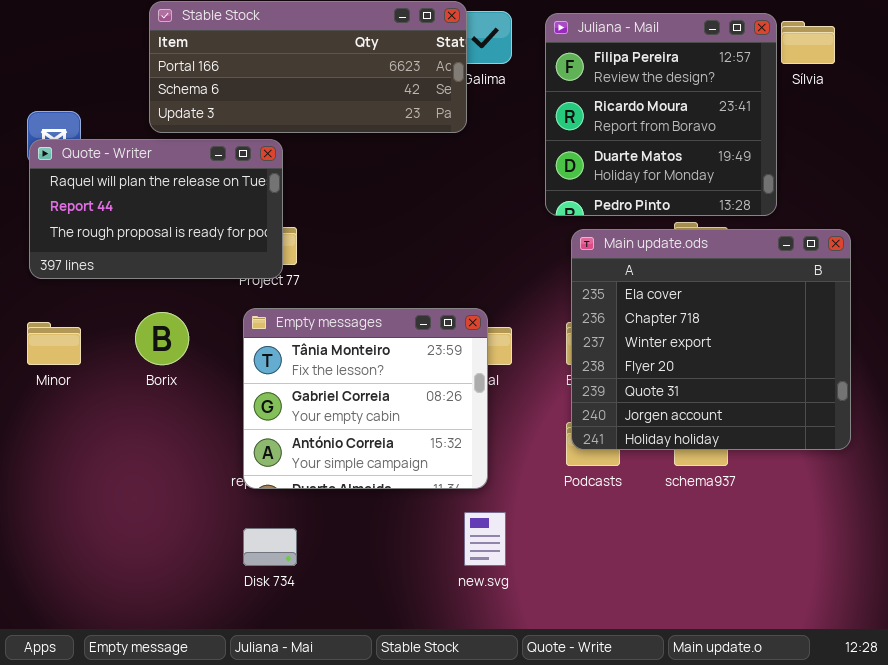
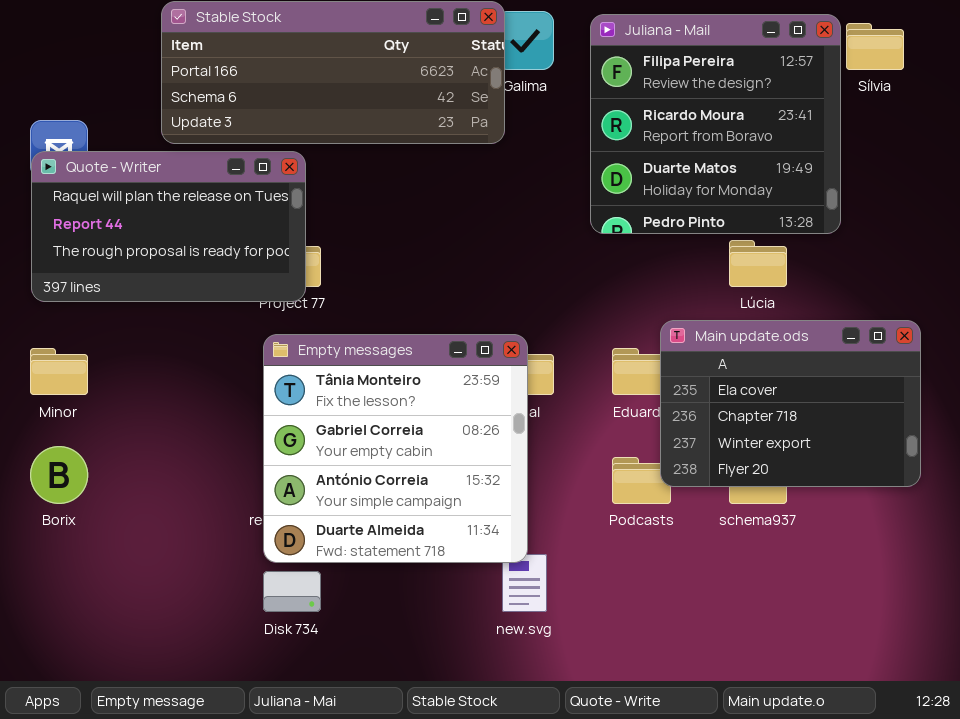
Main update.ods: [571,229,851,450] -> [660,320,921,487], resized
Empty messages: [243,308,488,489] -> [263,334,528,563], resized
Borix: [135,312,189,365] -> [30,446,88,504], moved

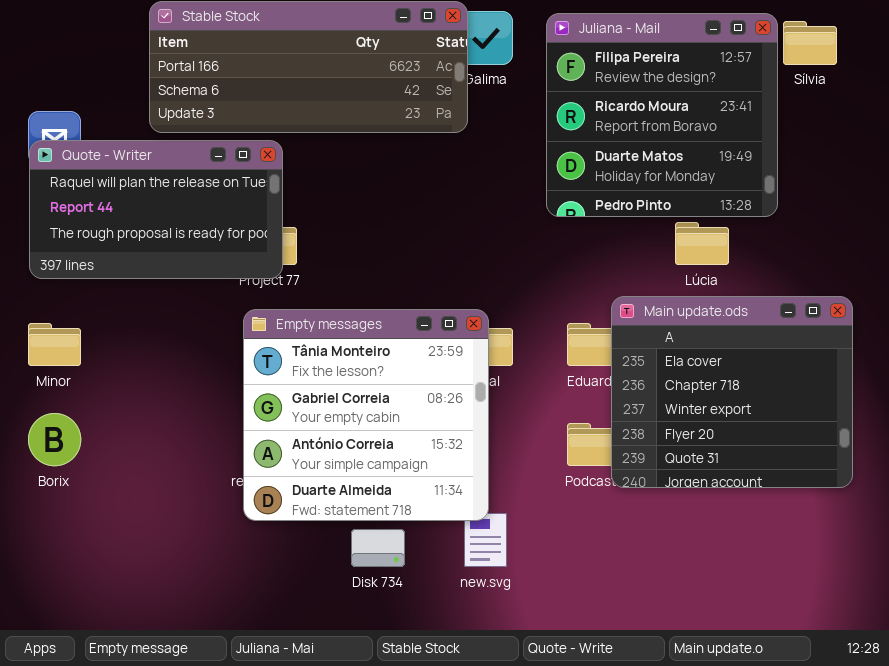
Main update.ods: [660,320,921,487] -> [611,296,853,488], resized
Disk 734: [263,571,321,612] -> [351,529,405,567], moved

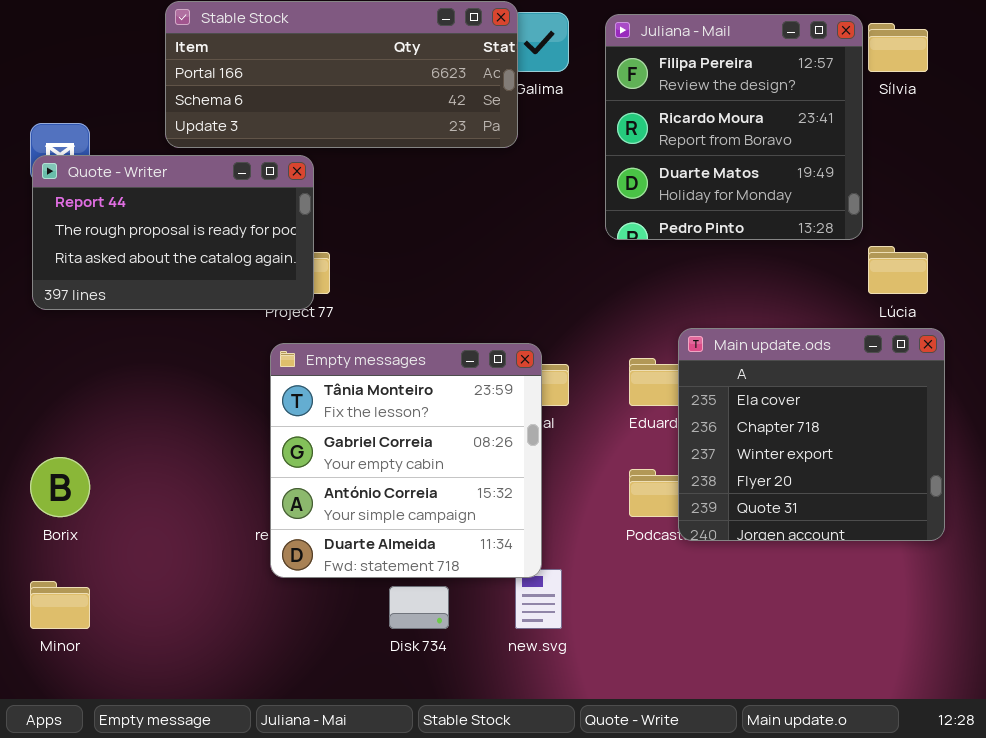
Quote - Writer: [29,140,283,279] -> [32,155,314,310], scrolled down 1 row
Lúcia: [675,222,729,265] -> [868,246,928,294], moved
Minor: [28,323,81,366] -> [30,581,90,629], moved

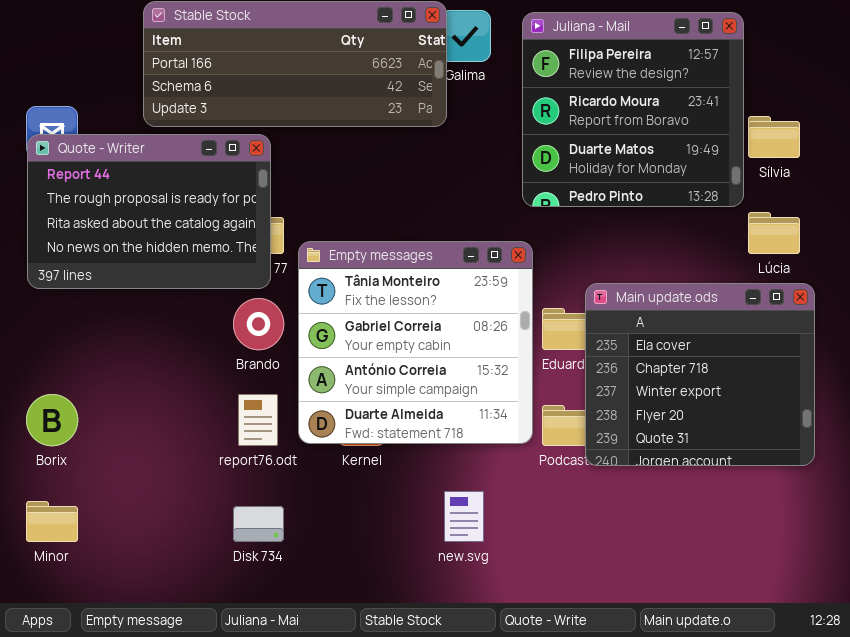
Sílvia: [868,23,928,72] -> [748,116,800,158], moved
Quote - Writer: [32,155,314,310] -> [27,134,271,289], resized
Empty messages: [270,343,542,578] -> [298,241,533,444], moved
Disk 734: [389,586,449,629] -> [233,506,284,542], moved

